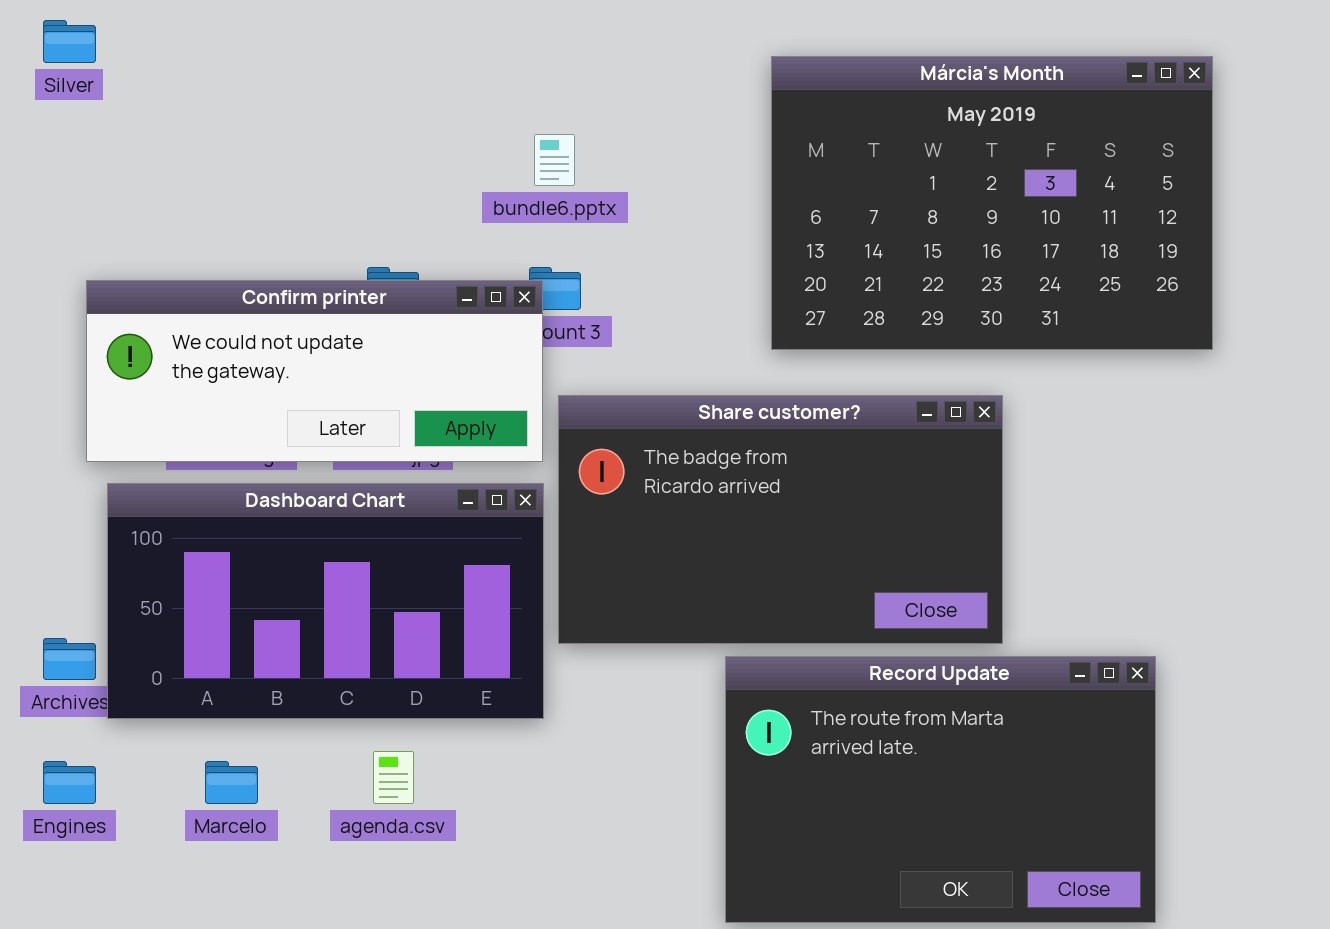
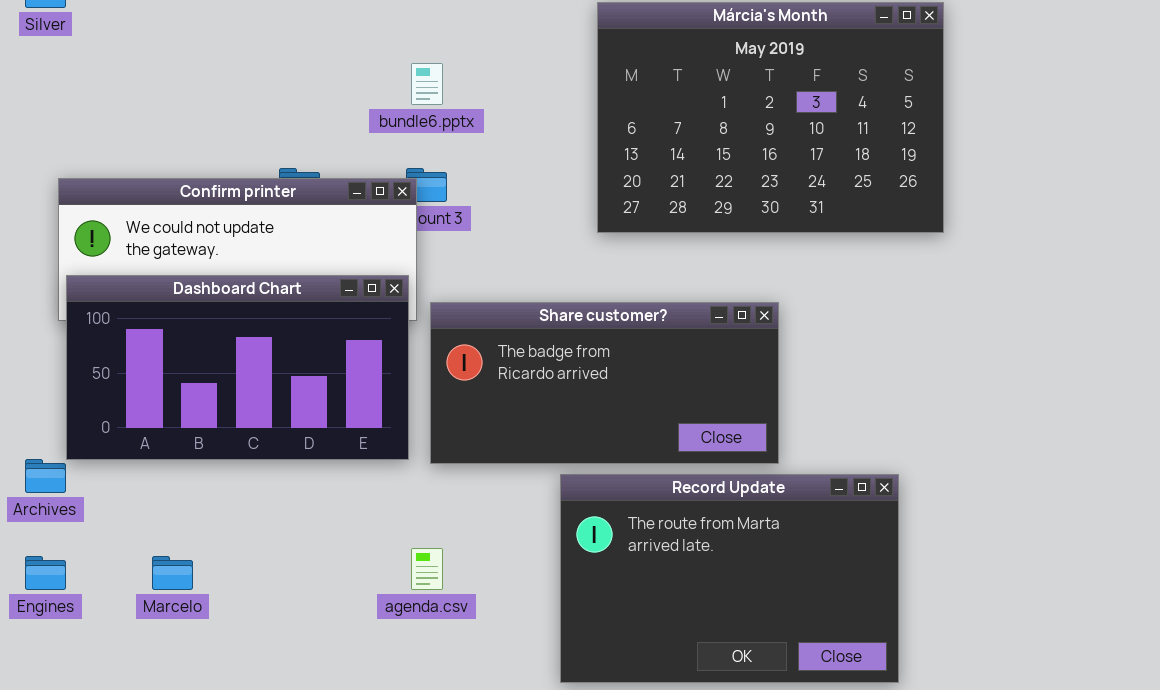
Share customer?: [558,395,1003,644] -> [430,302,779,464], resized
Dashboard Chart: [107,483,544,719] -> [66,275,409,460], moved
agenda.csv: [373,751,414,804] -> [411,548,443,590], moved

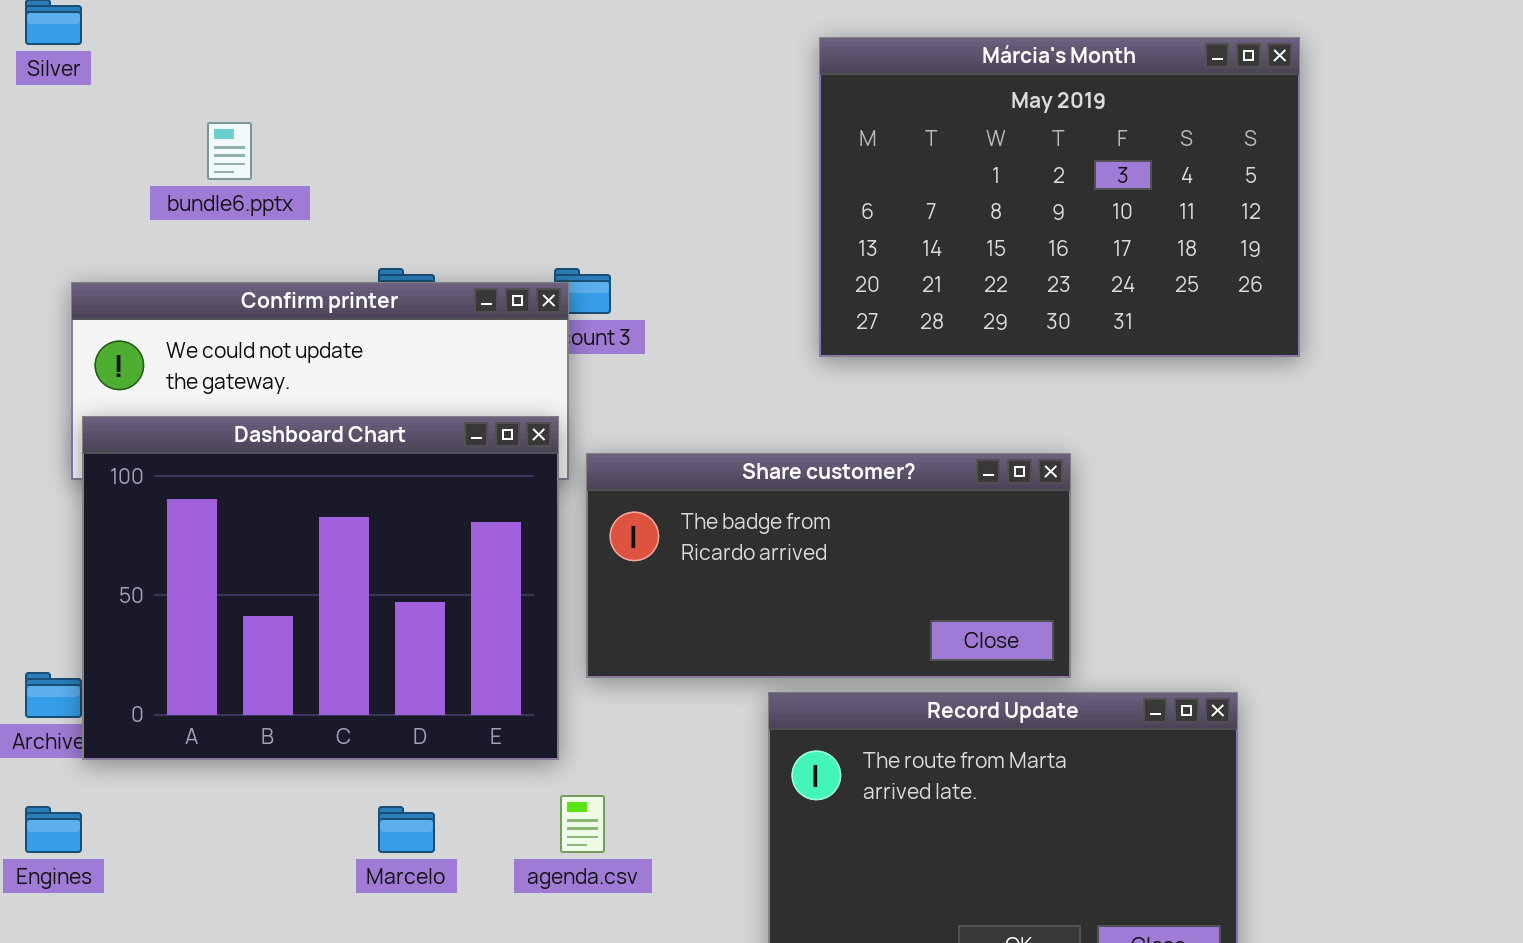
bundle6.pptx: [411,63,443,105] -> [207,122,252,180], moved
Dashboard Chart: [66,275,409,460] -> [82,416,559,760], resized
Marcelo: [152,556,193,590] -> [378,806,435,853], moved

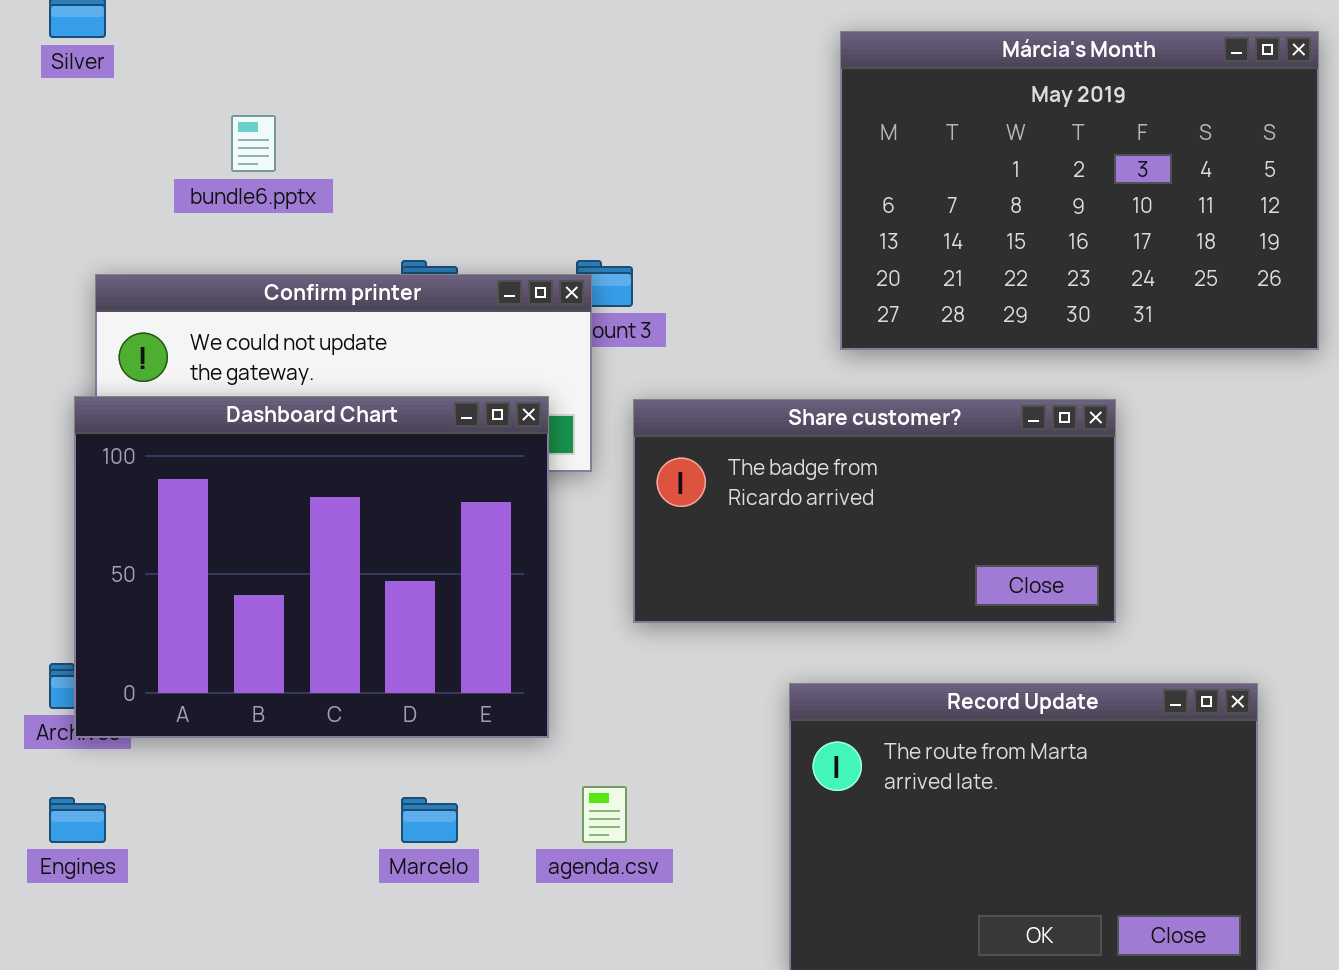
Dashboard Chart: [82,416,559,760] -> [74,396,549,738], moved
Share customer?: [586,453,1071,678] -> [633,399,1116,623], moved

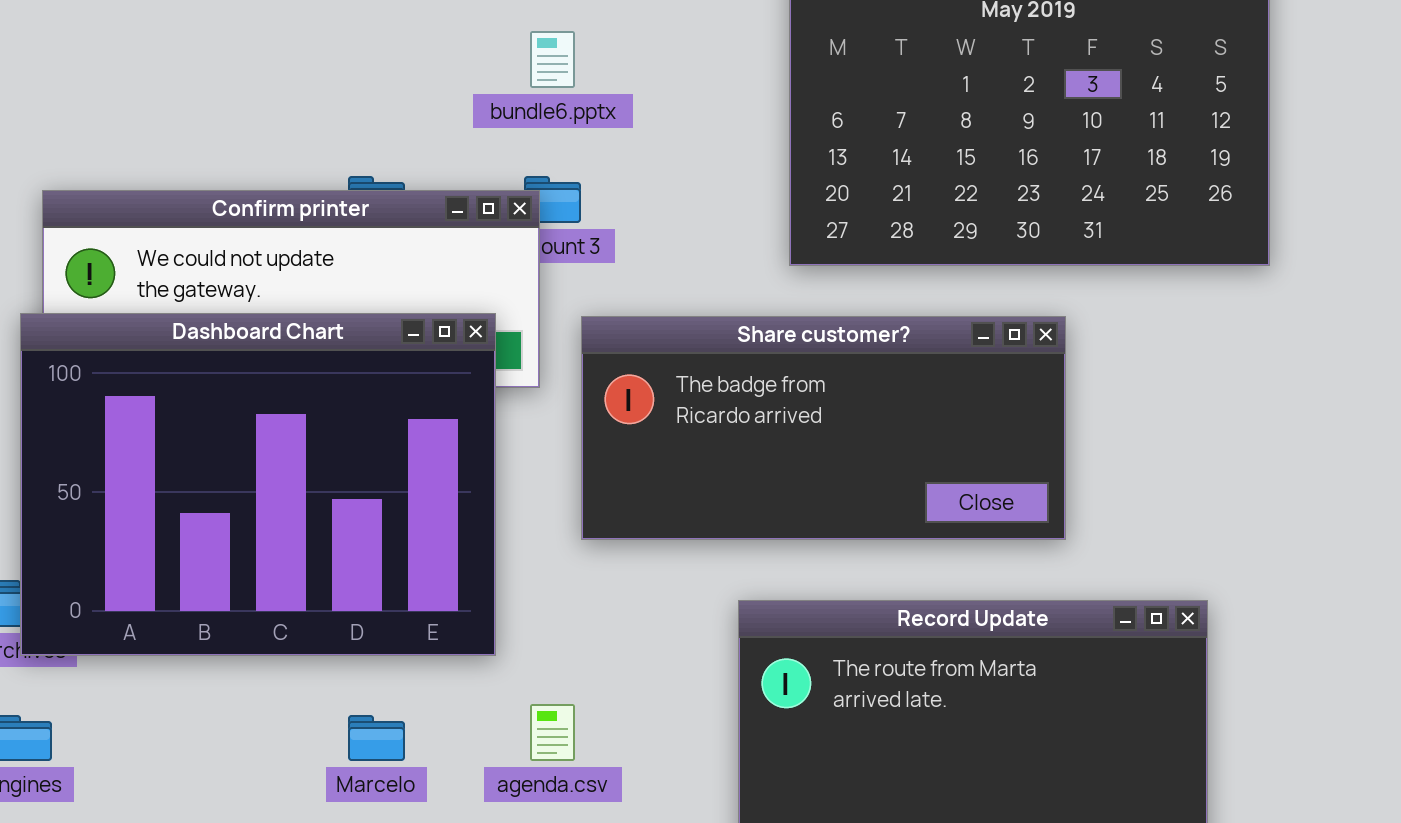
bundle6.pptx: [231,115,276,172] -> [530,31,575,88], moved

